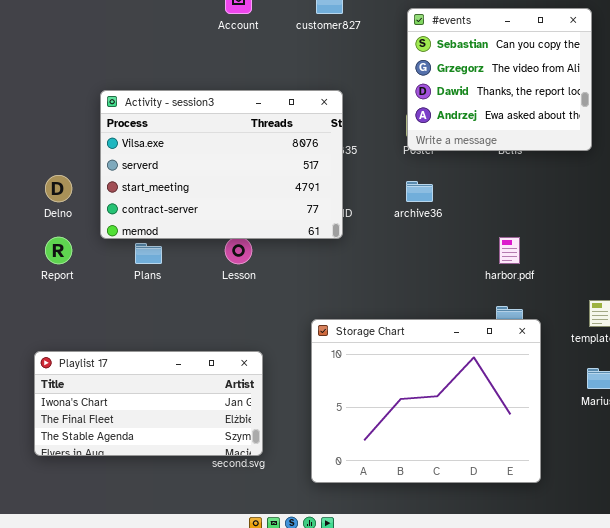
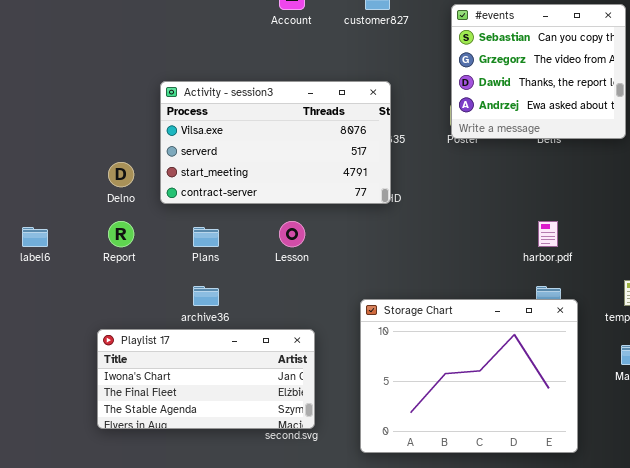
Activity - session3: [100,90,343,239] -> [160,81,391,204], resized
archive36: [406,181,433,202] -> [193,286,219,306], moved

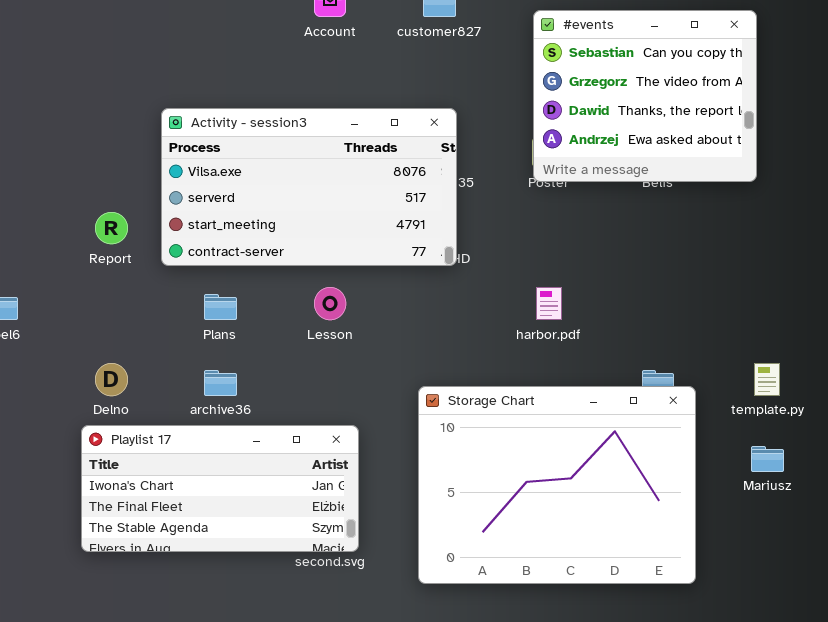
Delno: [108,162,134,187] -> [95,363,128,396], moved
Report: [108,221,134,247] -> [95,212,128,244], moved
harbor.pdf: [538,221,558,247] -> [536,287,562,320], moved

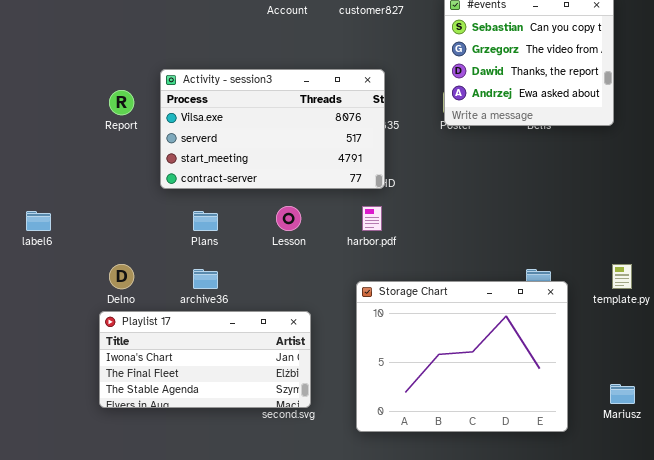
Report: [95,212,128,244] -> [109,90,134,115], moved
harbor.pdf: [536,287,562,320] -> [362,206,382,231], moved
Mariusz: [751,446,784,472] -> [610,384,635,404], moved

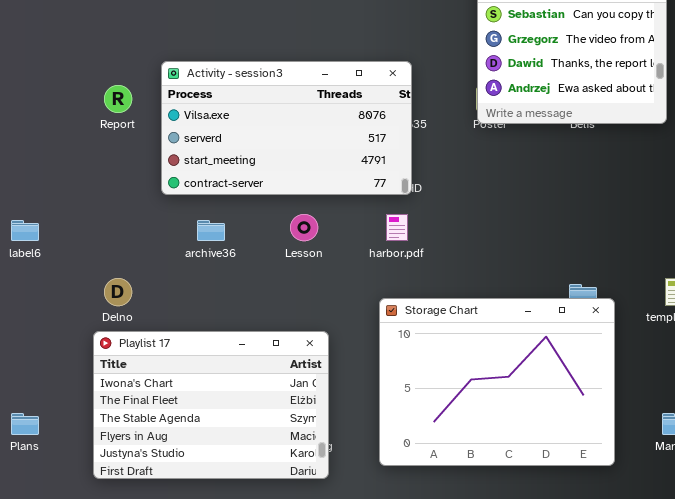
Plans: [193,211,218,231] -> [11,413,39,435], moved
archive36: [193,269,218,289] -> [197,220,225,241], moved
Playlist 17: [99,311,311,408] -> [93,331,329,479], resized

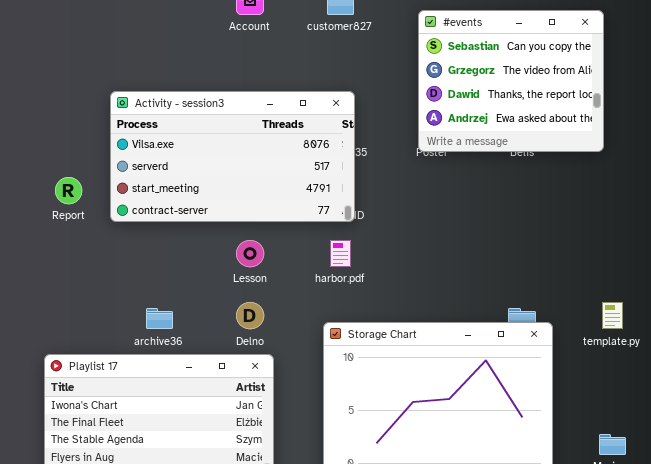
Report: [104,85,132,113] -> [55,177,82,204], moved
archive36: [197,220,225,241] -> [146,308,173,329], moved
Delno: [104,278,132,306] -> [236,302,264,329], moved

